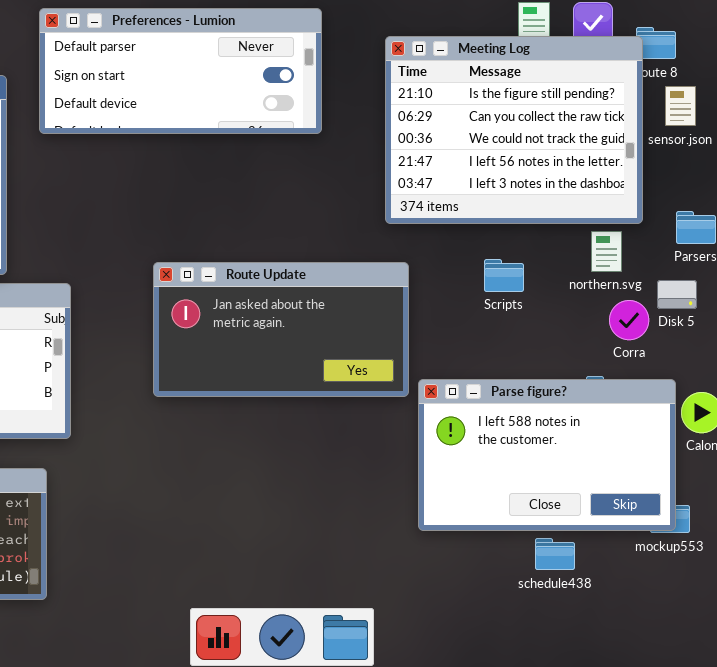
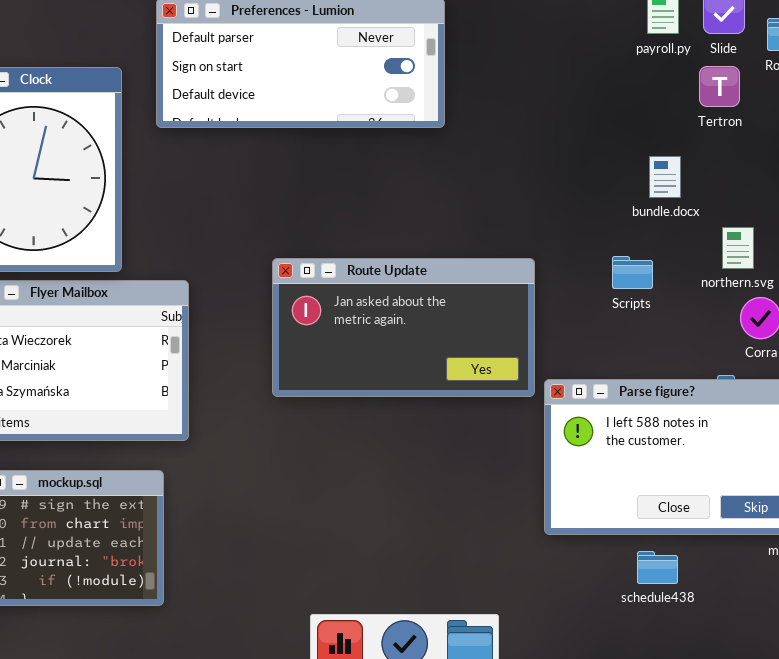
Meeting Log: [385,36,643,224] -> none, closed
schedule438: [535,538,575,570] -> [637,551,678,584], moved

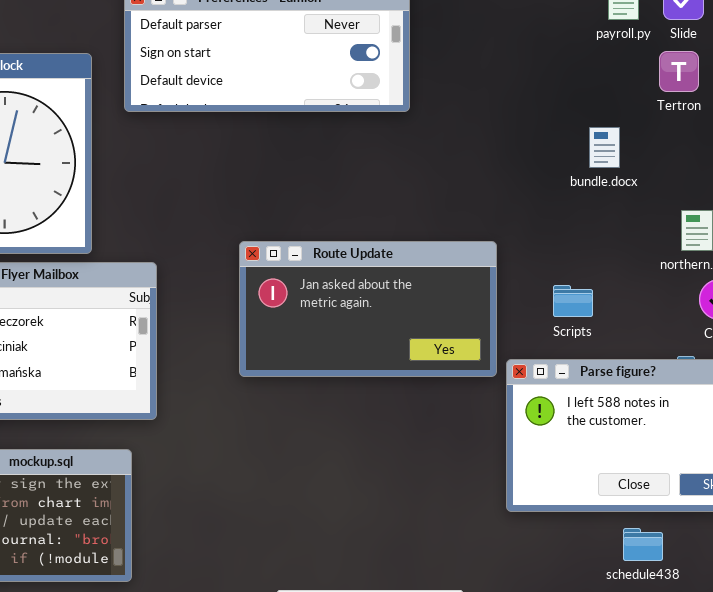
bundle.docx: [649,156,681,198] -> [589,127,620,168], moved
Scripts: [612,256,653,289] -> [553,285,593,317], moved
schedule438: [637,551,678,584] -> [623,528,663,561], moved

